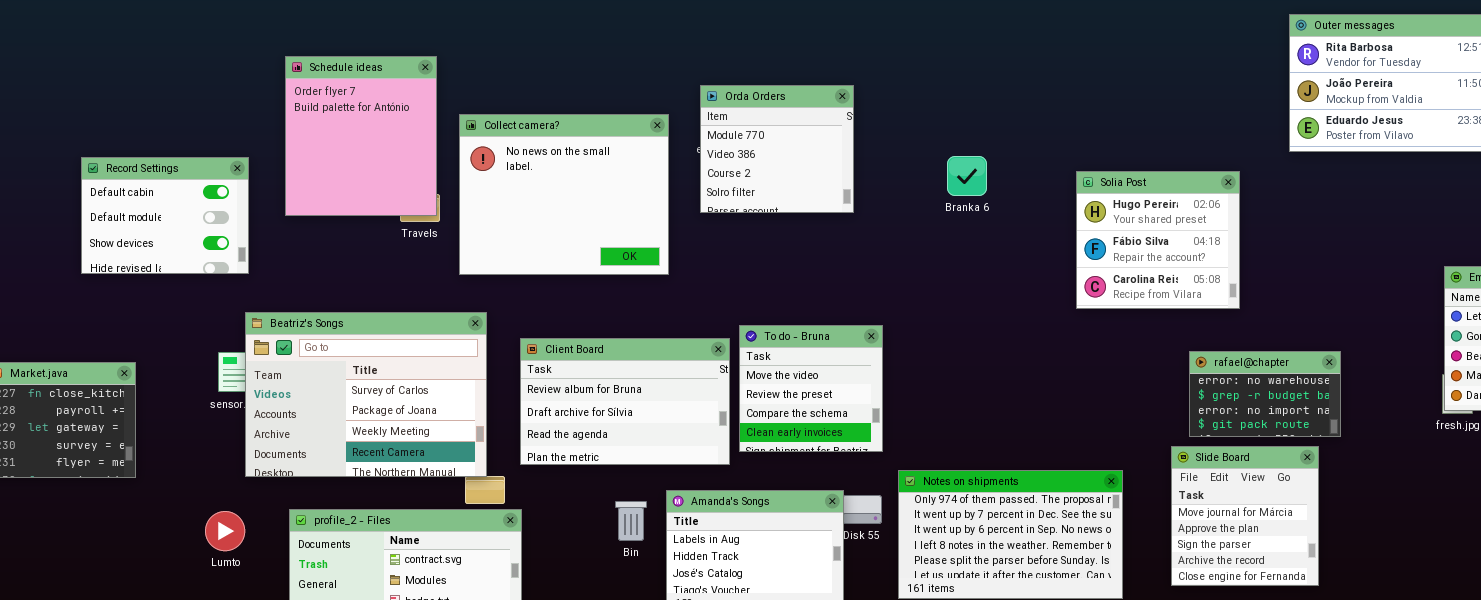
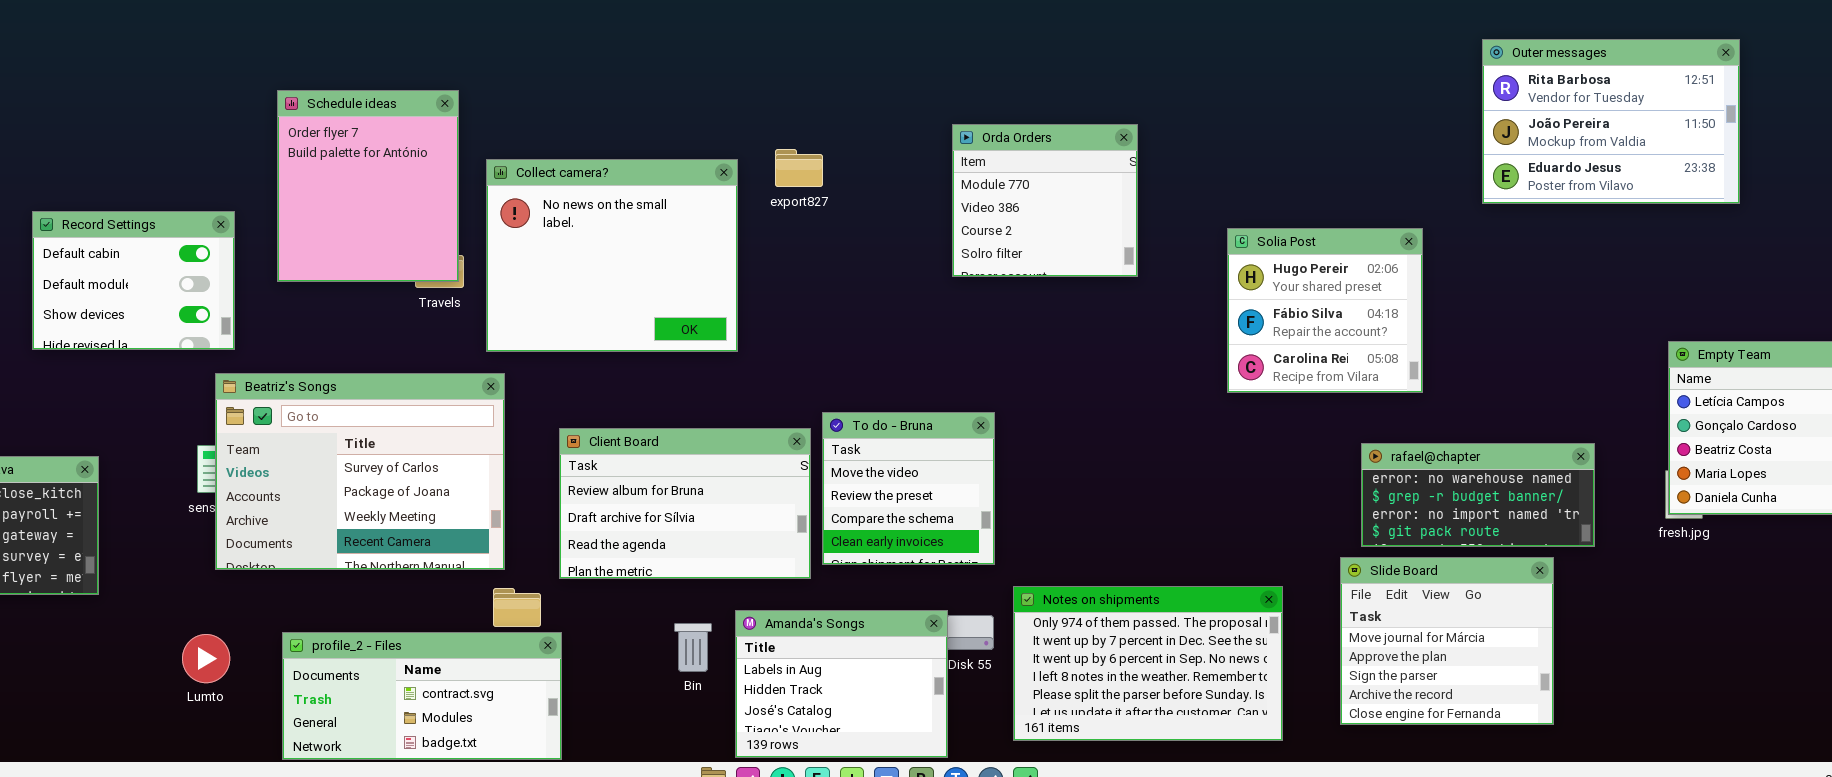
Orda Orders: [700,85,854,213] -> [952,124,1138,277], moved
Beatriz's Songs: [245,312,487,477] -> [215,373,505,570], moved
rafael@chapter: [1189,351,1341,437] -> [1361,443,1595,547], resized
Slide Board: [1171,446,1319,586] -> [1340,557,1554,725], resized

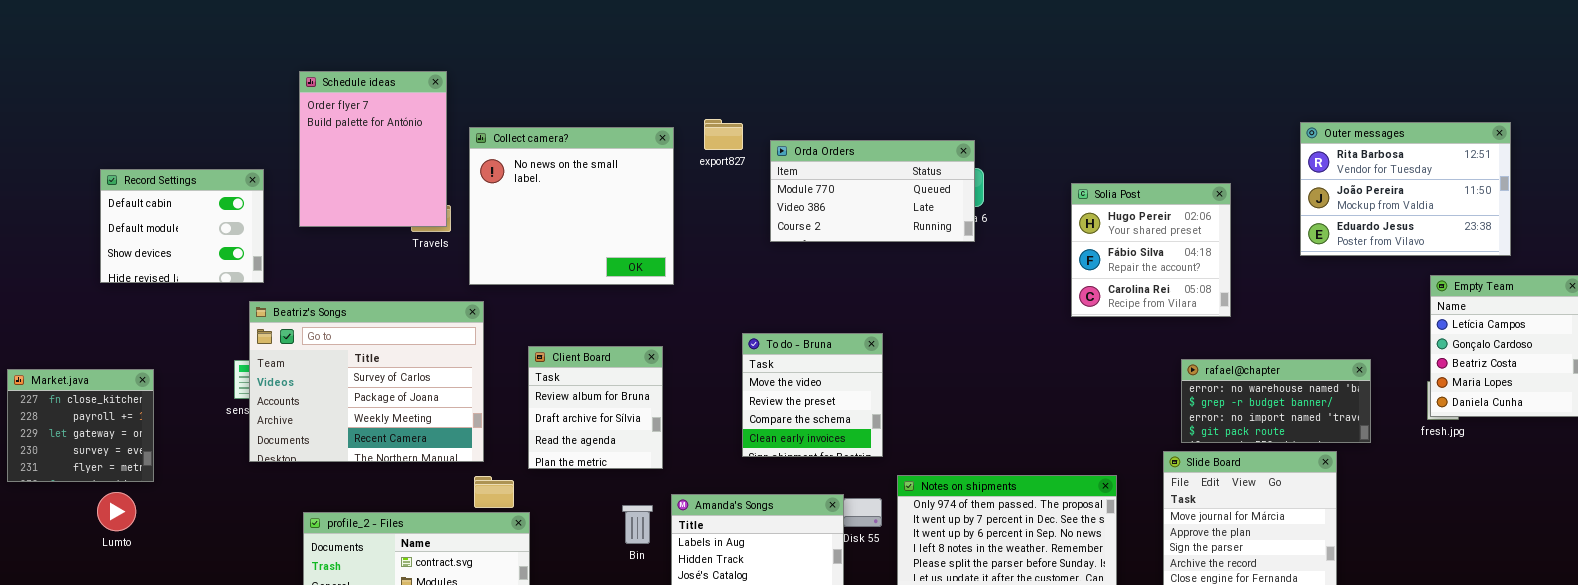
Outer messages: [1482,39,1740,204] -> [1300,122,1511,256], moved
Orda Orders: [952,124,1138,277] -> [770,140,975,242], moved, resized
Client Board: [559,428,811,579] -> [528,346,663,469], resized
Lumto: [182,634,230,683] -> [97,492,136,531], moved

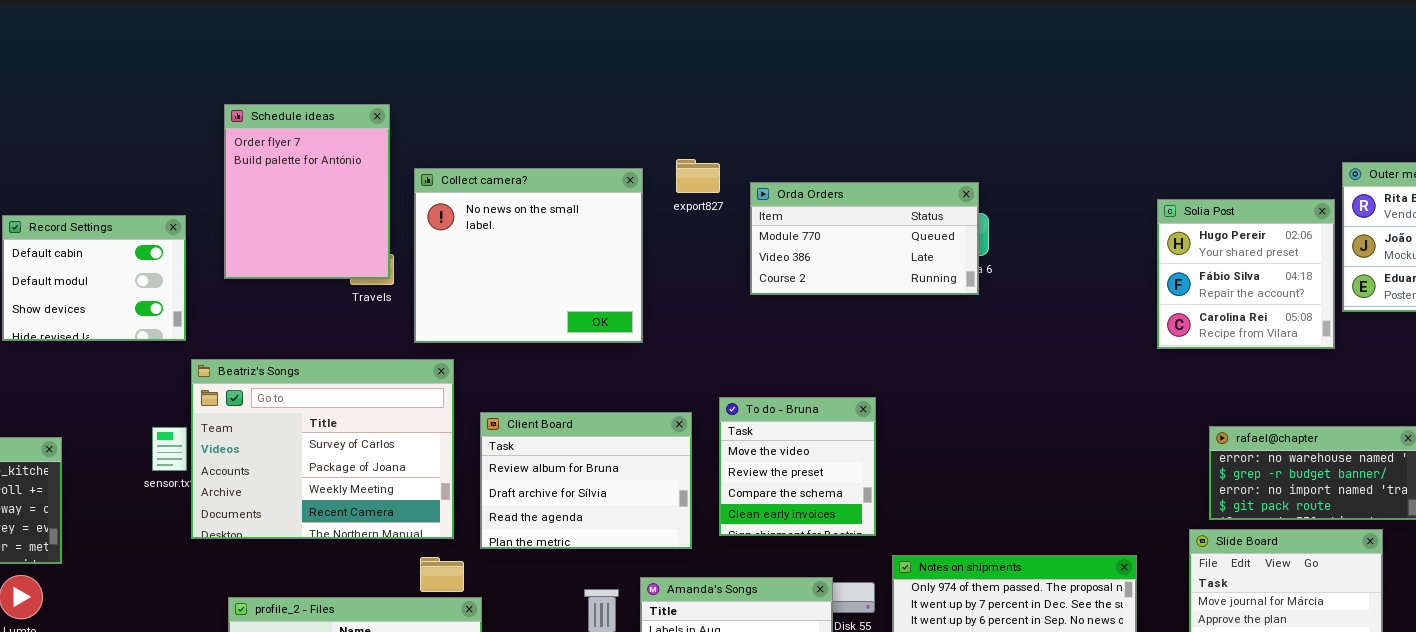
Solia Post: [1071,183,1231,317] -> [1157,199,1335,349], moved
Beatriz's Songs: [249,301,484,462] -> [191,359,454,539], moved
Client Board: [528,346,663,469] -> [480,412,692,549], resized

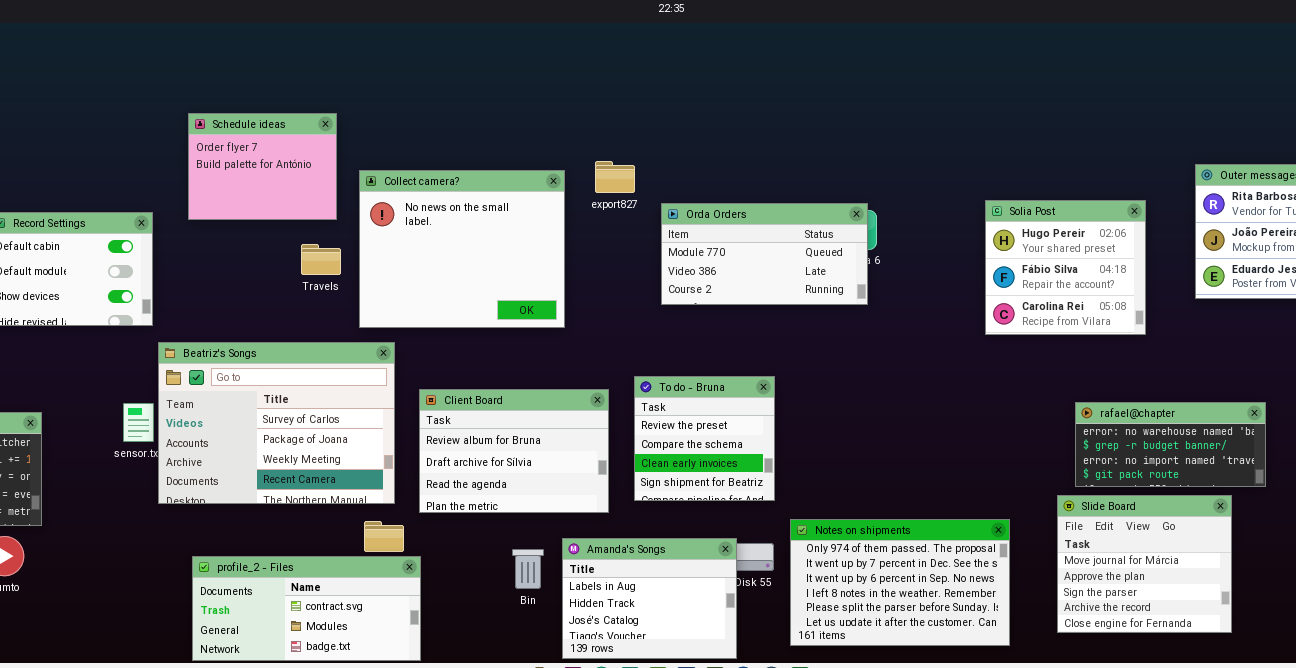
Schedule ideas: [224,104,390,279] -> [188,113,337,220], resized
Orda Orders: [750,182,979,295] -> [661,203,868,305], moved
Solia Post: [1157,199,1335,349] -> [985,200,1146,335], moved
To do - Bruna: [719,397,876,536] -> [634,376,775,501], scrolled down 1 row

